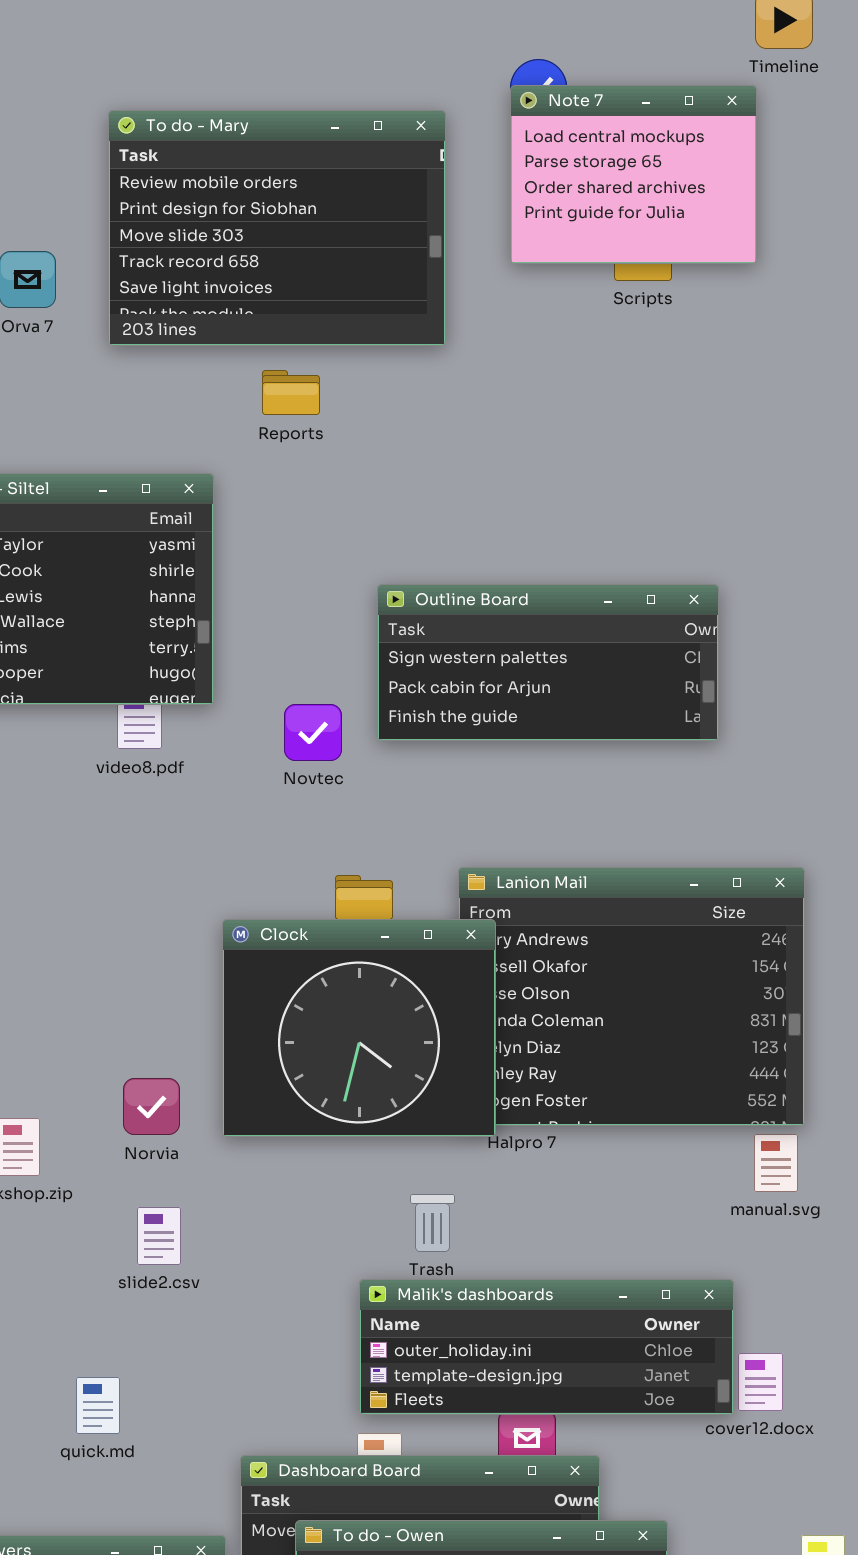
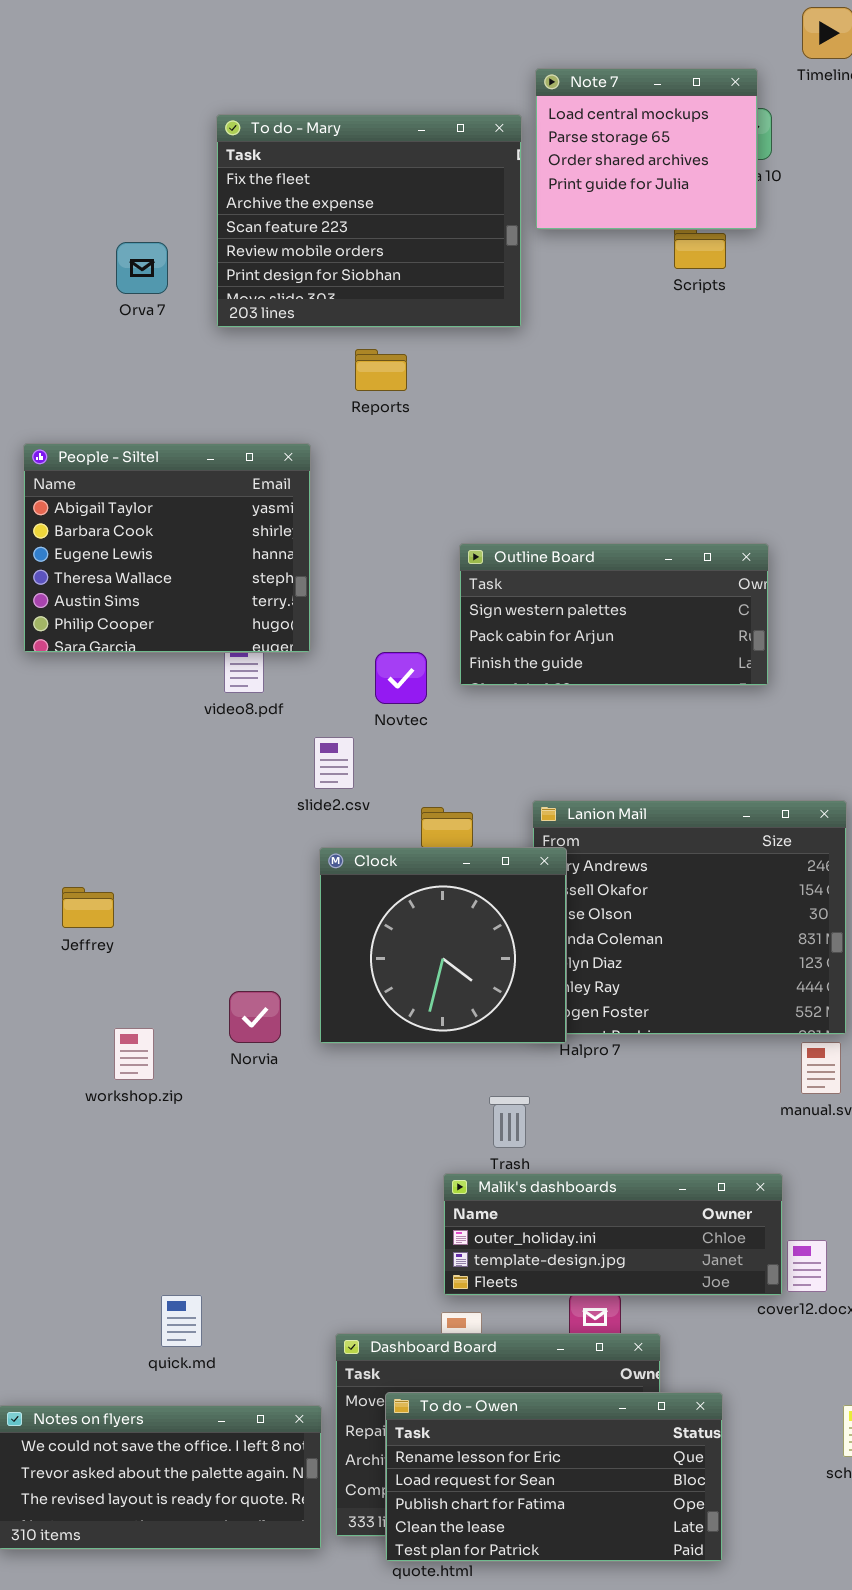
Note 7: [510,85,757,264] -> [535,68,758,230], moved
To do - Mary: [108,110,446,346] -> [216,114,522,328], scrolled up 3 rows
slide2.csv: [137,1207,181,1265] -> [314,737,354,789], moved
quick.md: [76,1377,120,1434] -> [161,1295,202,1347], moved

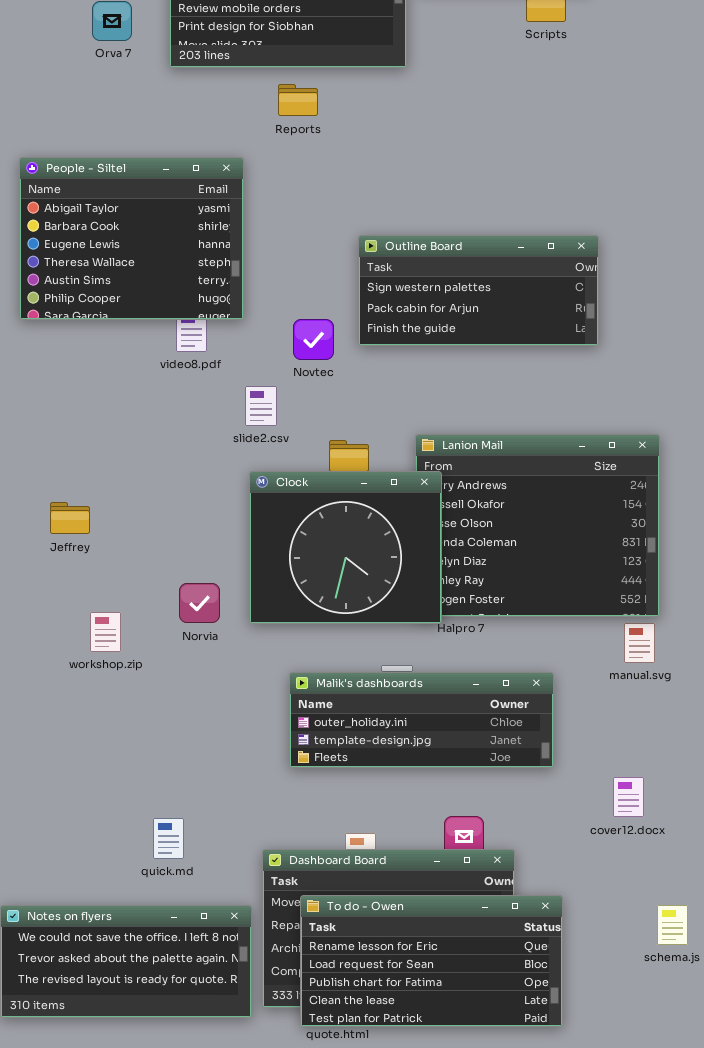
Malik's dashboards: [443,1173,783,1296] -> [289,672,554,768], moved
quick.md: [161,1295,202,1347] -> [153,818,184,859], moved

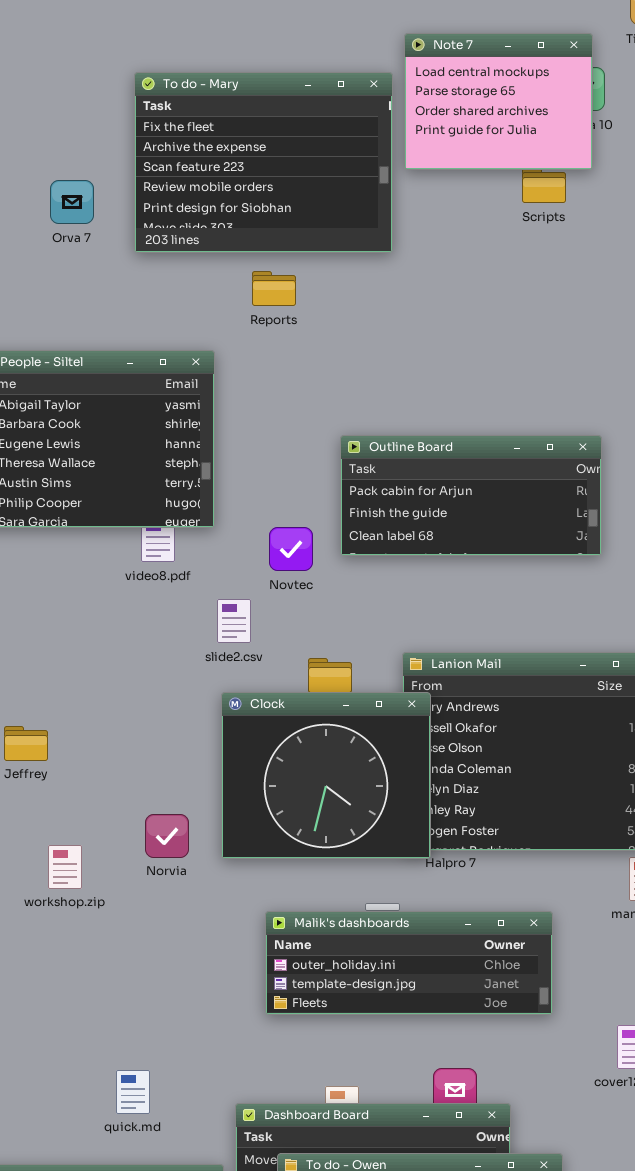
Outline Board: [358,235,599,346] -> [340,435,602,556], scrolled down 1 row

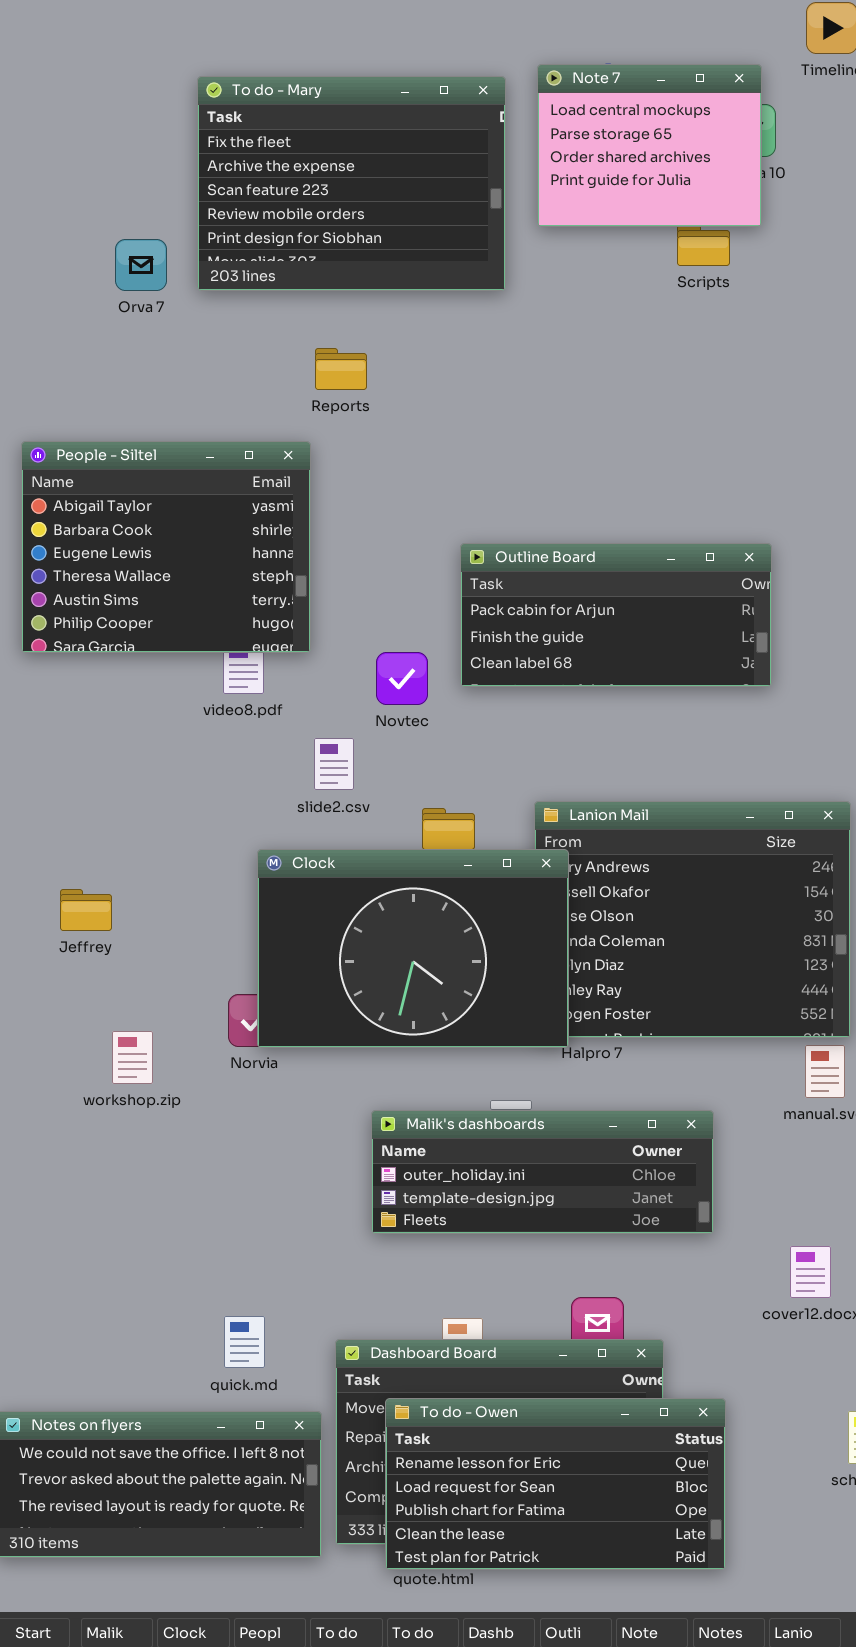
To do - Mary: [134,72,393,253] -> [197,76,506,291], moved
Reports: [252,271,296,306] -> [315,348,367,390], moved
Clock: [221,692,431,859] -> [257,849,569,1048], resized
quick.md: [116,1070,150,1114] -> [224,1316,265,1368], moved

